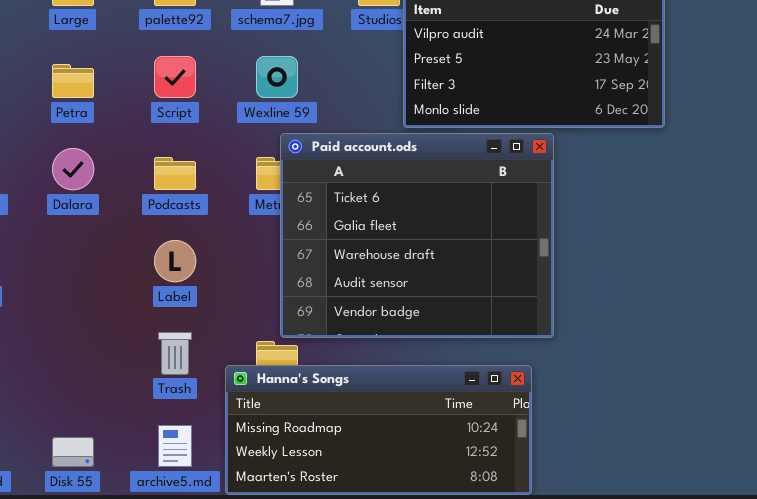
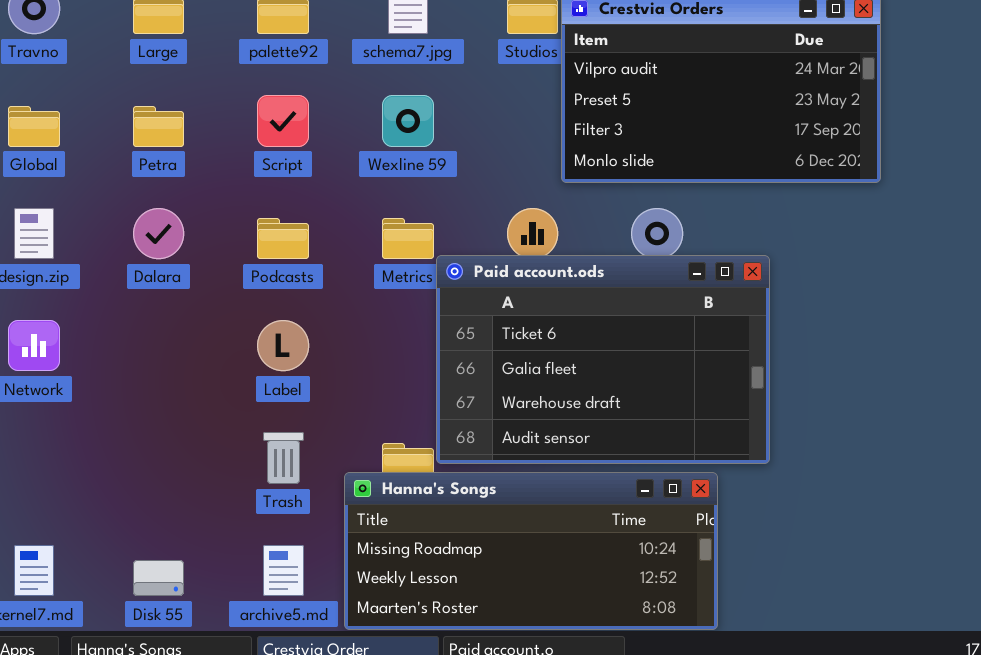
Paid account.ods: [280,133,554,338] -> [436,255,770,464], moved, resized

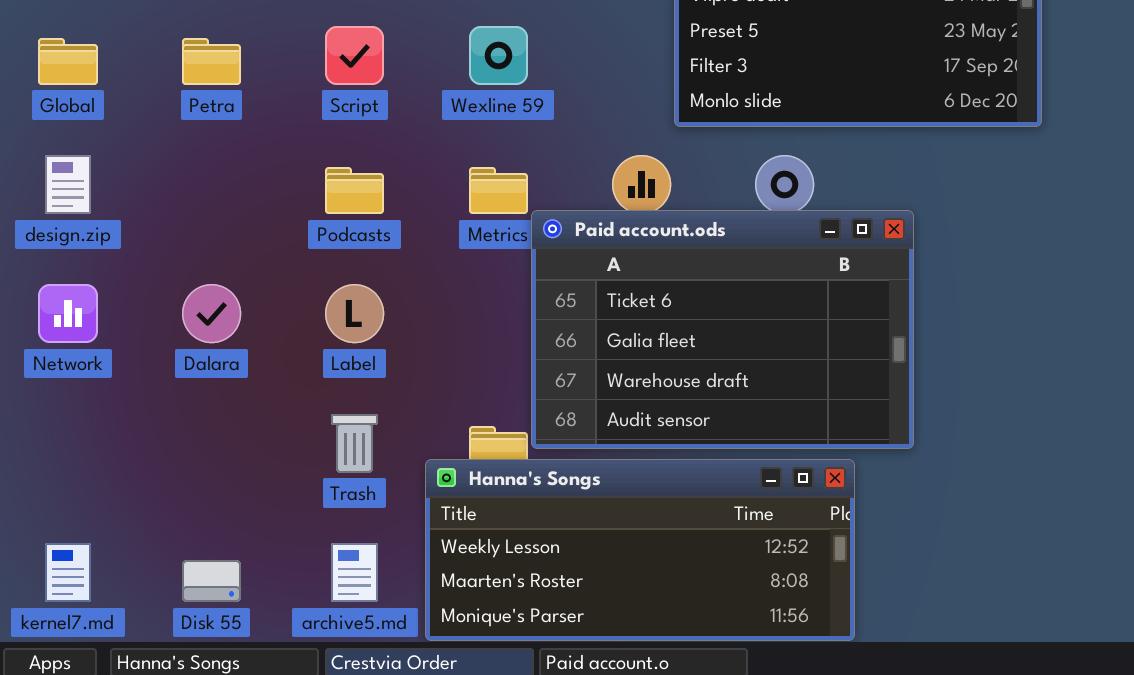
Dalara: [133,208,184,259] -> [182,284,241,343], moved
Hanna's Songs: [344,472,718,630] -> [425,459,855,641], scrolled down 1 row

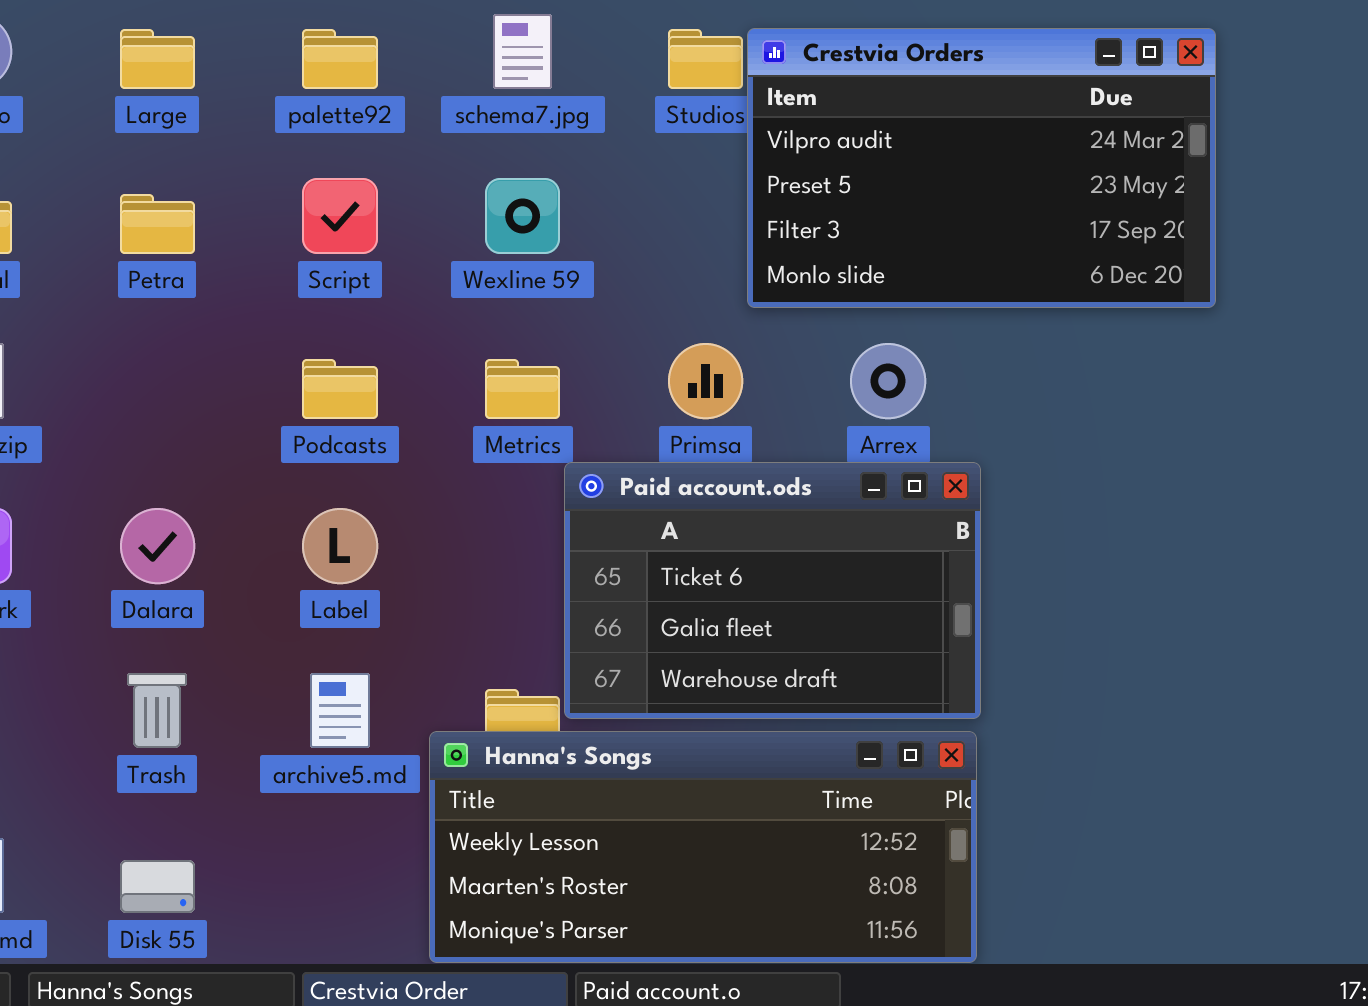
Paid account.ods: [531,210,914,449] -> [564,462,981,719], resized
Trash: [331,414,378,473] -> [127,673,187,748], moved
archive5.md: [331,543,378,602] -> [310,673,370,748], moved

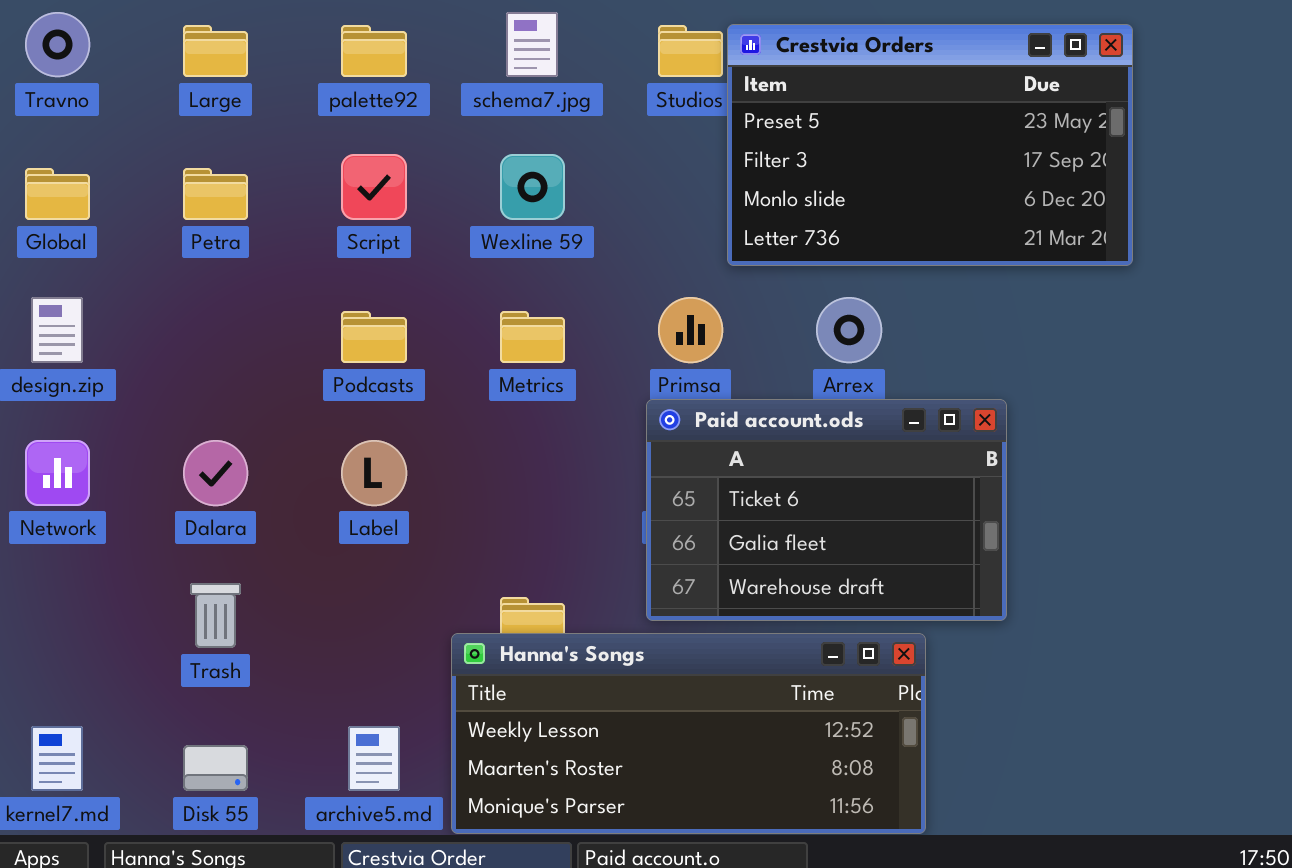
Crestvia Orders: [747,28,1216,308] -> [727,24,1133,266], scrolled down 1 row
Paid account.ods: [564,462,981,719] -> [646,399,1007,621], moved
archive5.md: [310,673,370,748] -> [348,726,400,791], moved

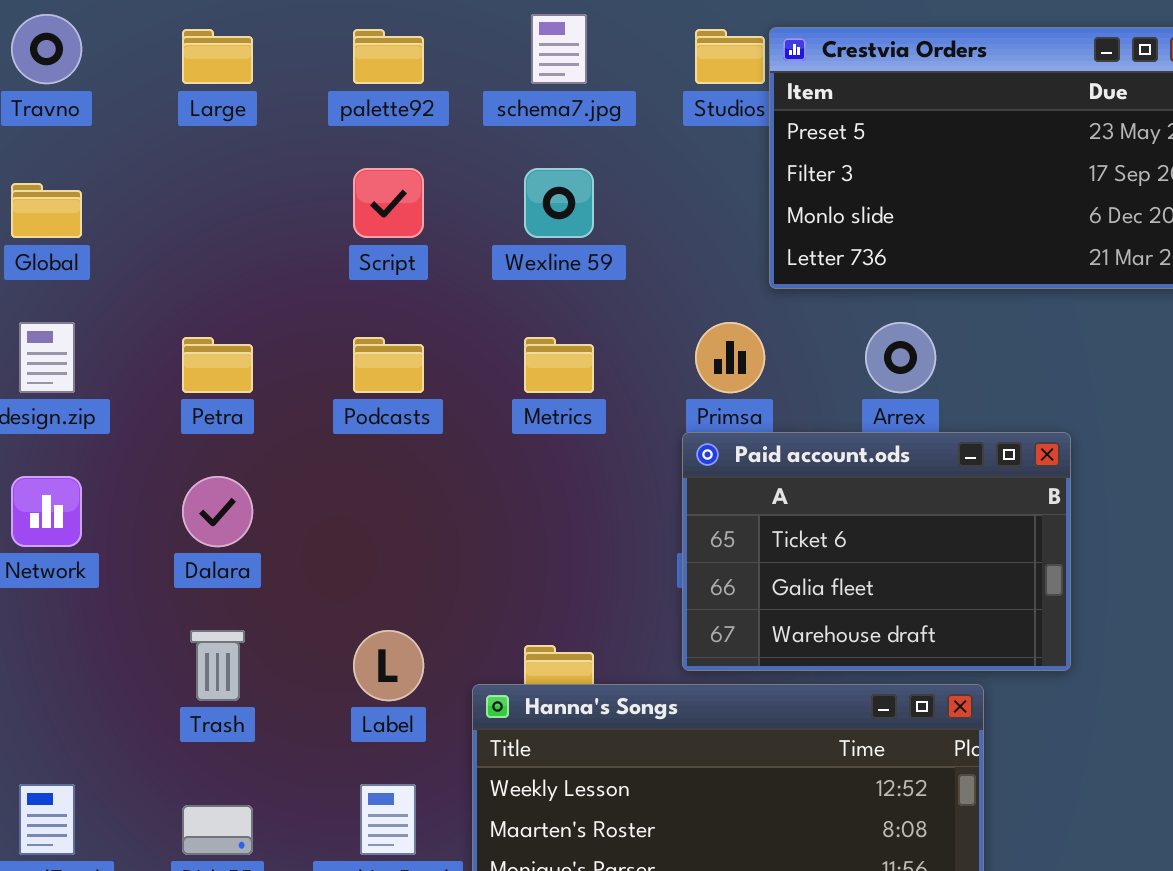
Petra: [183,168,248,220] -> [182,337,253,393], moved
Label: [341,440,407,506] -> [353,630,424,701], moved

